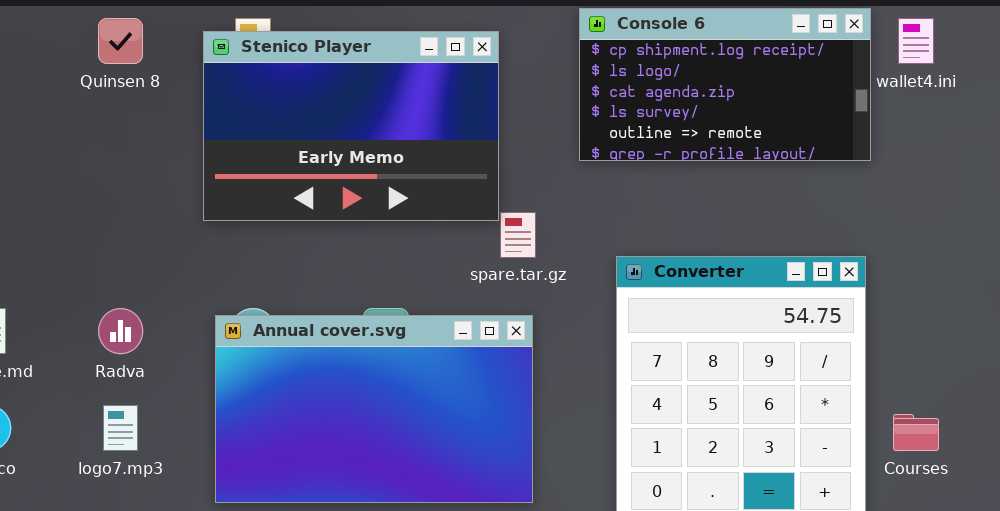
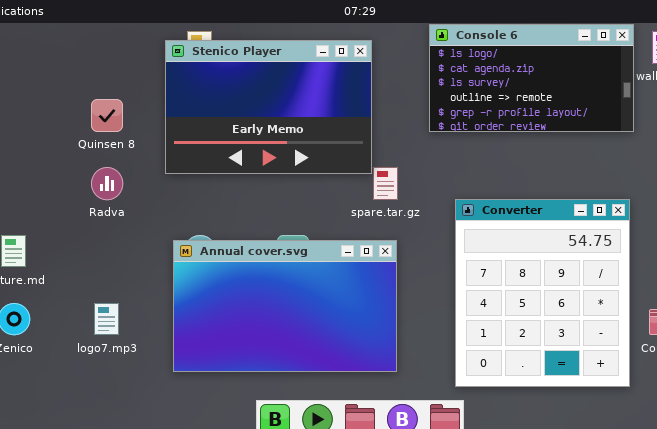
Console 6: [579,8,871,161] -> [429,24,634,132], scrolled down 1 row
Quinsen 8: [98,18,143,64] -> [91,99,123,132], moved
Radva: [98,308,143,354] -> [91,167,123,200], moved

